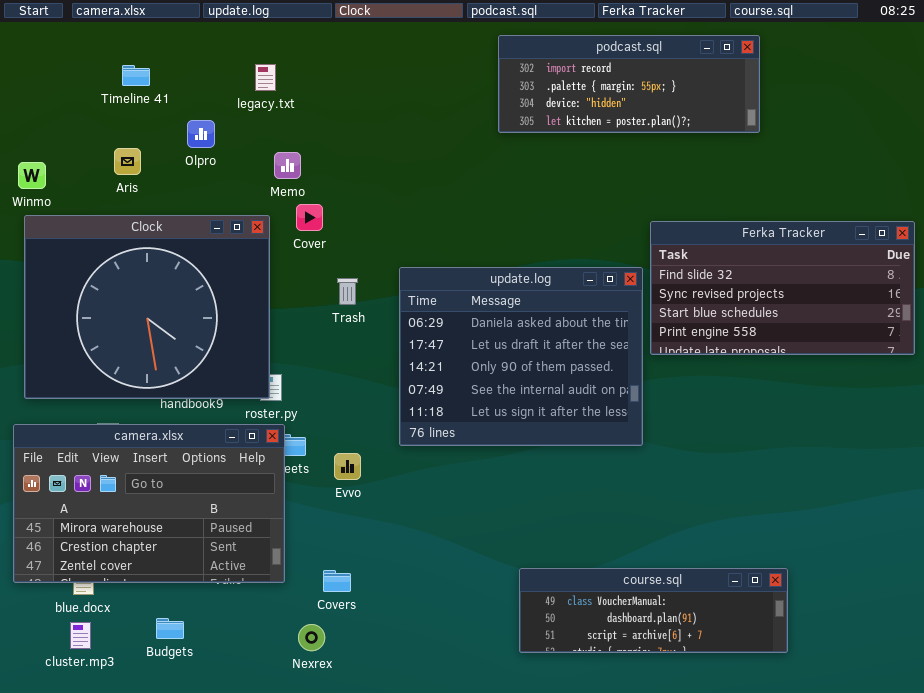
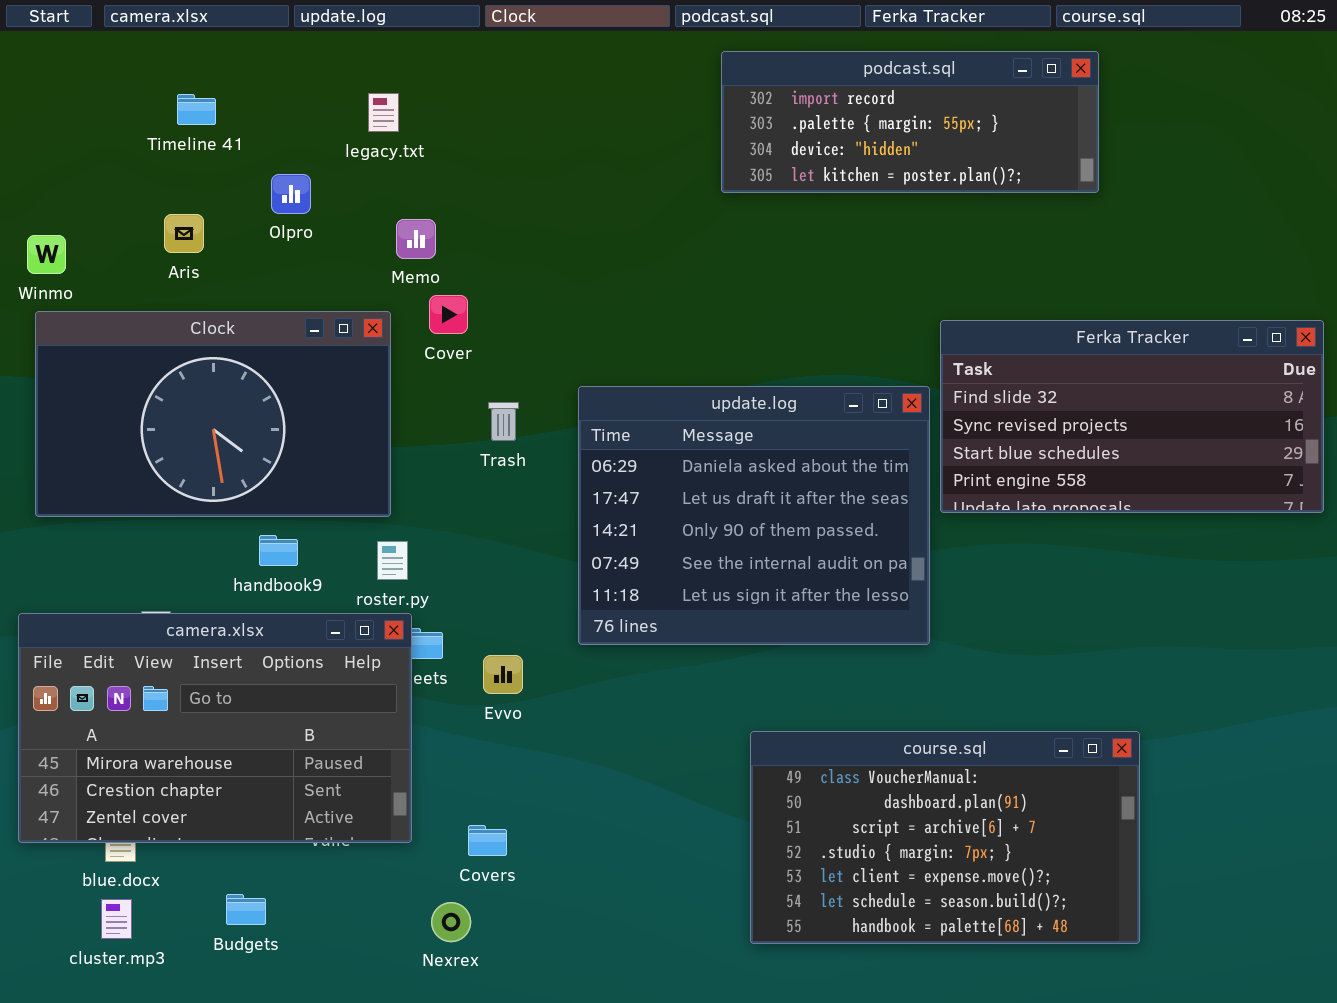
Clock: [24,215,270,399] -> [35,311,391,517], resized
course.sql: [519,568,788,653] -> [750,731,1140,944], resized

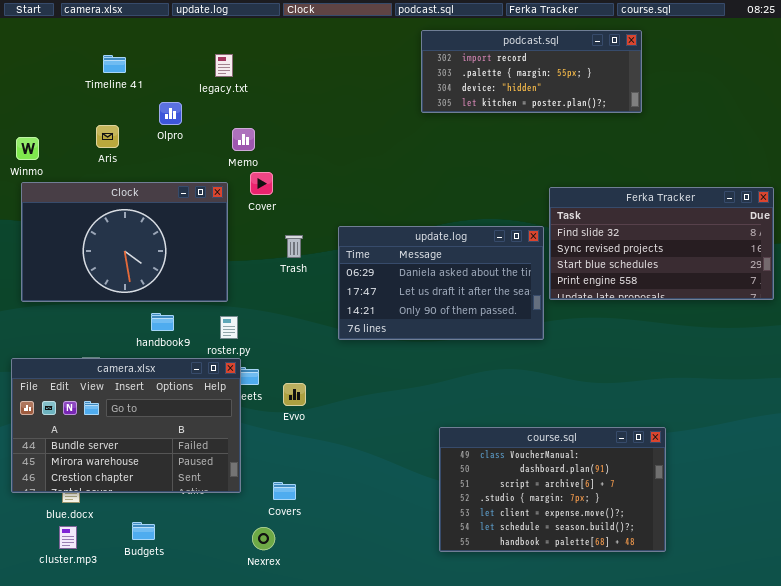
update.log: [578,386,930,645] -> [338,226,544,340], resized
camera.xlsx: [18,613,412,843] -> [11,358,241,493], scrolled up 1 row

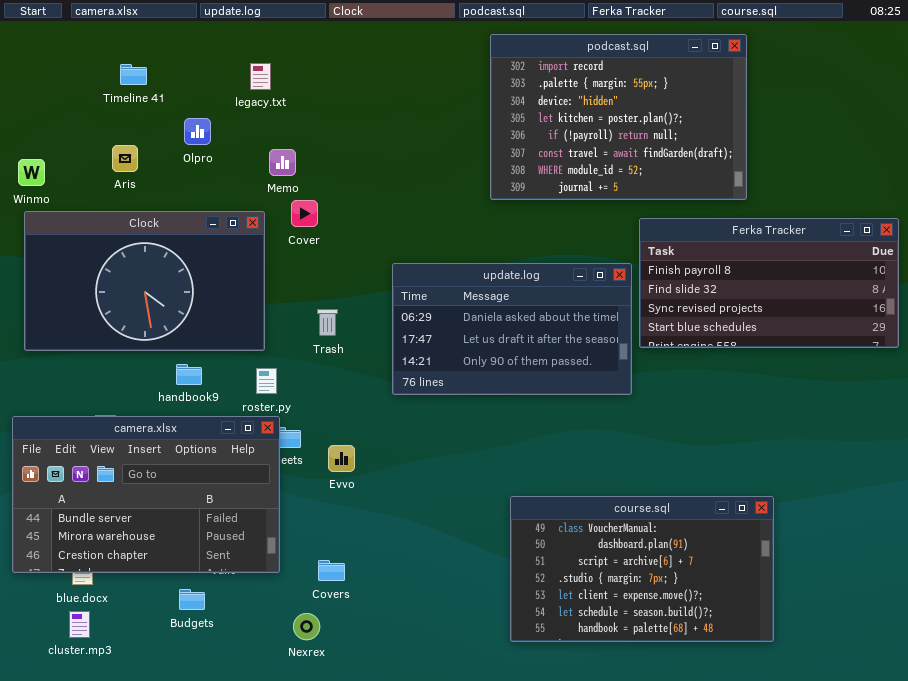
podcast.sql: [421,30,642,113] -> [490,34,747,200], resized
Ferka Tracker: [549,187,774,300] -> [639,218,899,348], scrolled up 1 row
Trash: [285,235,303,258] -> [317,309,338,336], moved
Budgets: [132,522,155,540] -> [179,589,205,610], moved

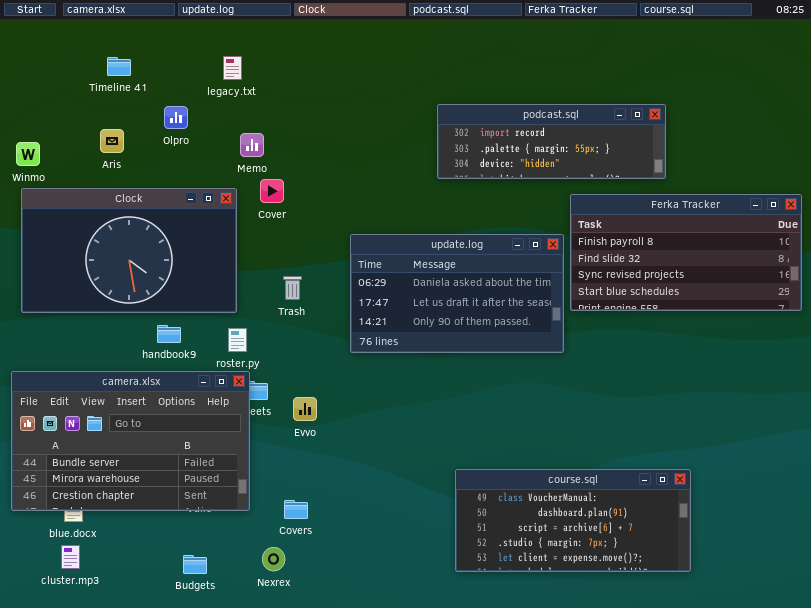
podcast.sql: [490,34,747,200] -> [437,104,666,179], resized
course.sql: [510,496,774,642] -> [455,469,691,572], resized
Budgets: [179,589,205,610] -> [183,555,207,574], moved

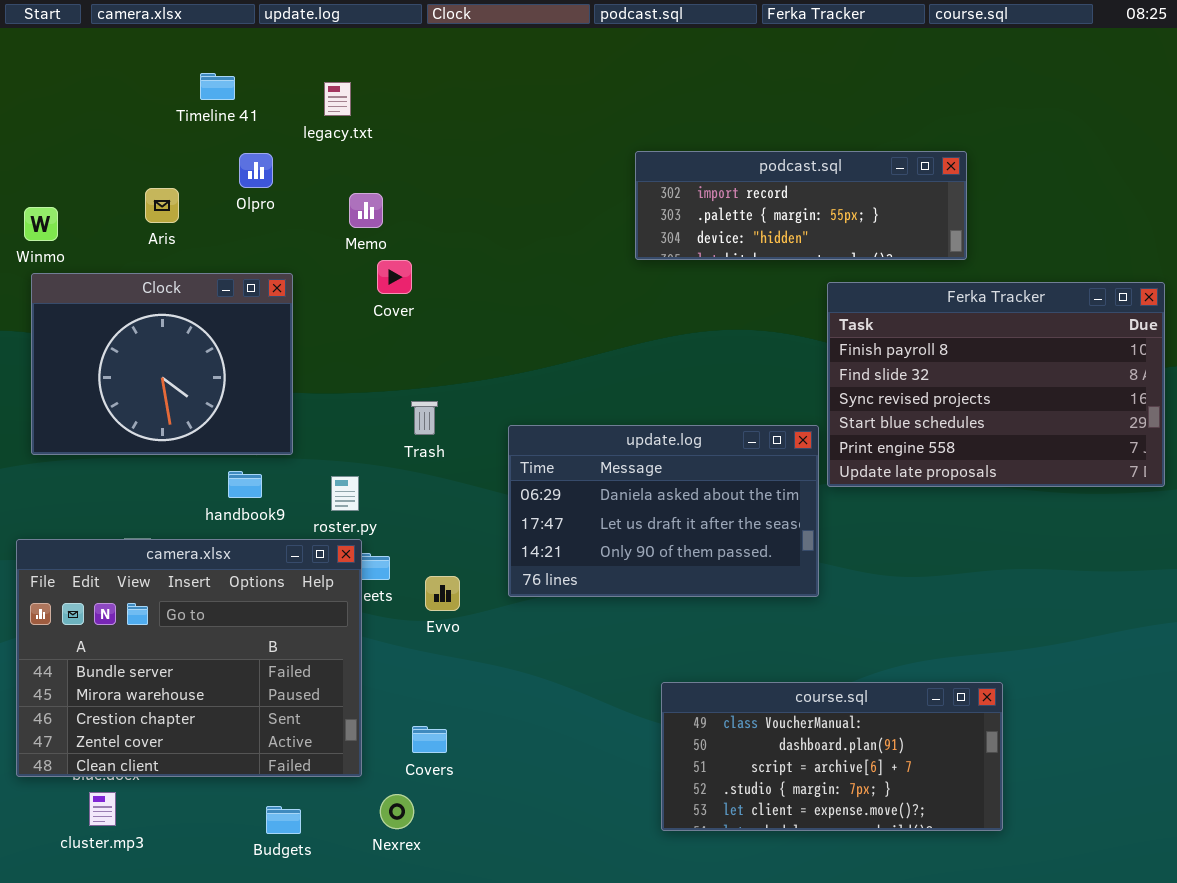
Timeline 41: [107,57,131,76] -> [200,73,235,100], moved
Clock: [21,188,237,313] -> [31,273,293,455], resized
Ferka Tracker: [570,194,802,311] -> [827,282,1165,487], resized
update.log: [350,234,564,353] -> [508,425,819,597], moved
camera.xlsx: [11,371,250,511] -> [16,539,362,777], resized

